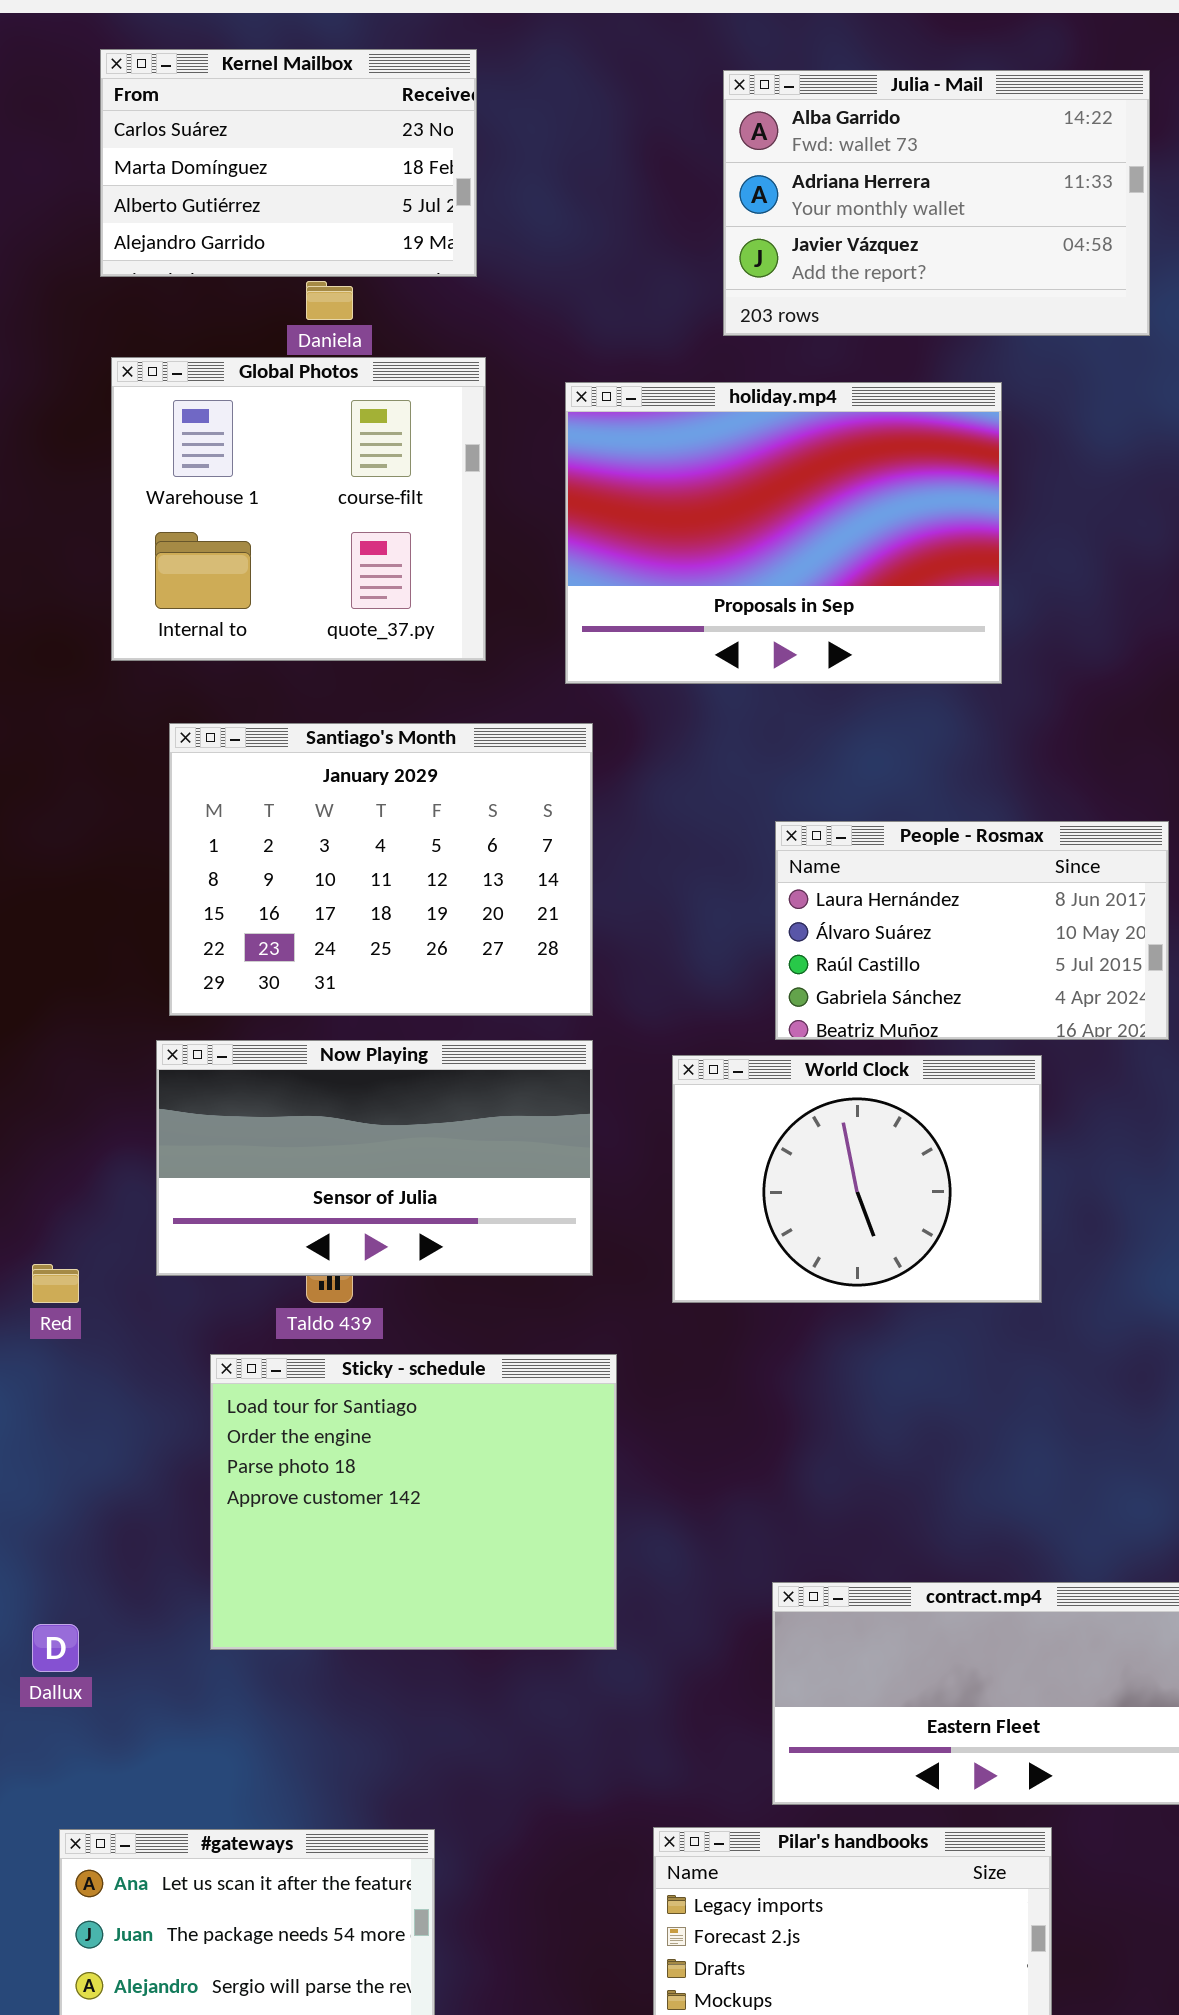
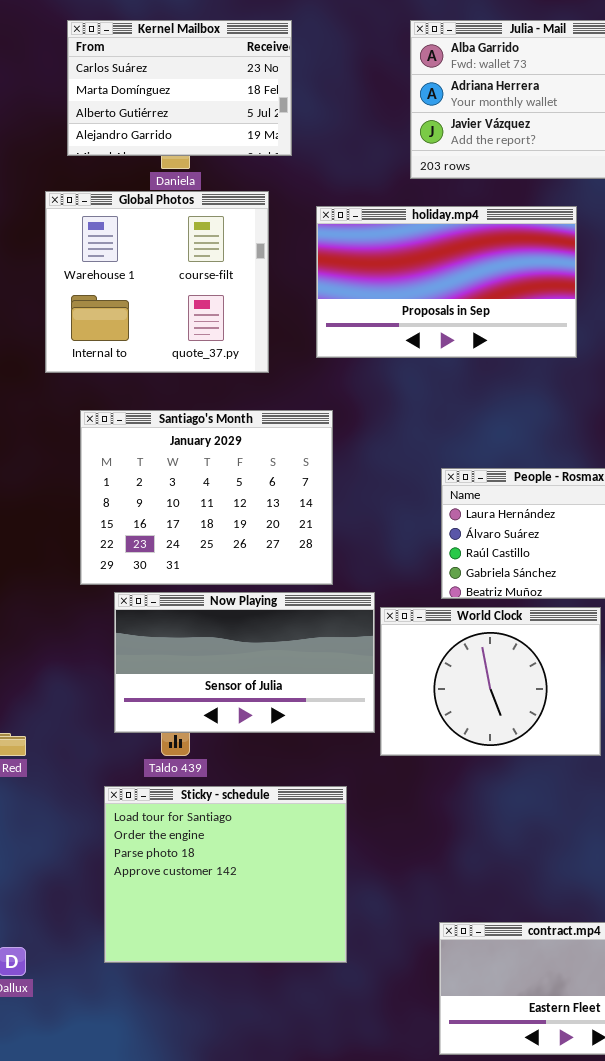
Kernel Mailbox: [100,49,477,277] -> [67,20,292,156], moved
holiday.mp4: [565,382,1002,684] -> [316,206,577,358], resized
Now Playing: [156,1040,593,1276] -> [114,592,375,733], moved

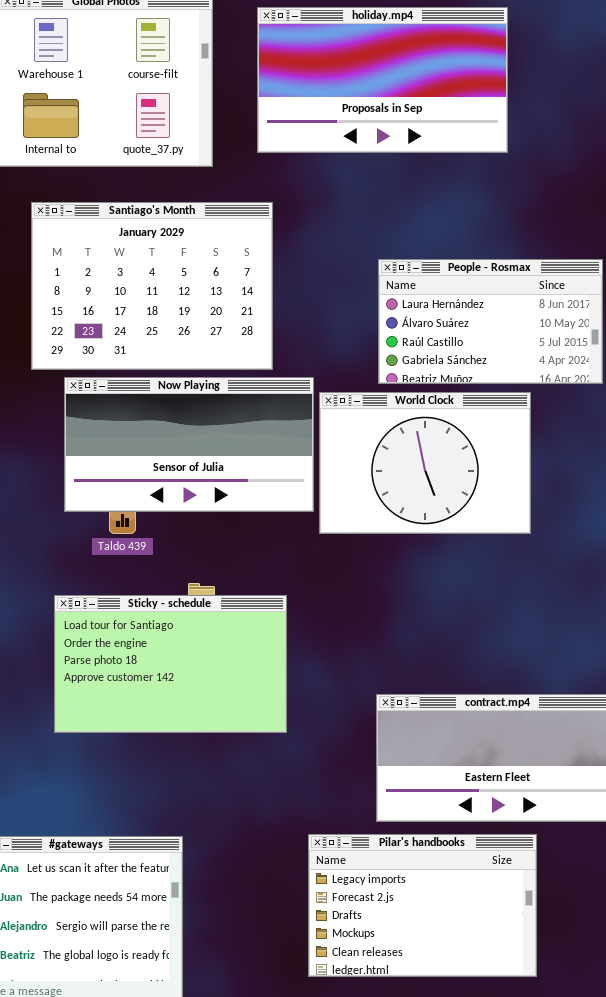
Sticky - schedule: [104,786,347,963] -> [54,595,287,733], resized

